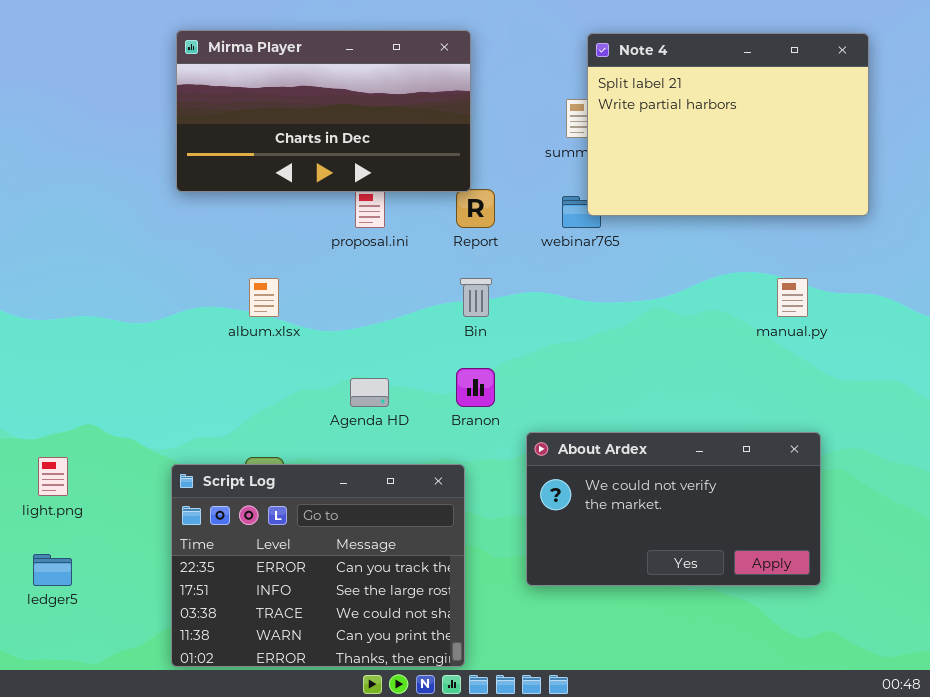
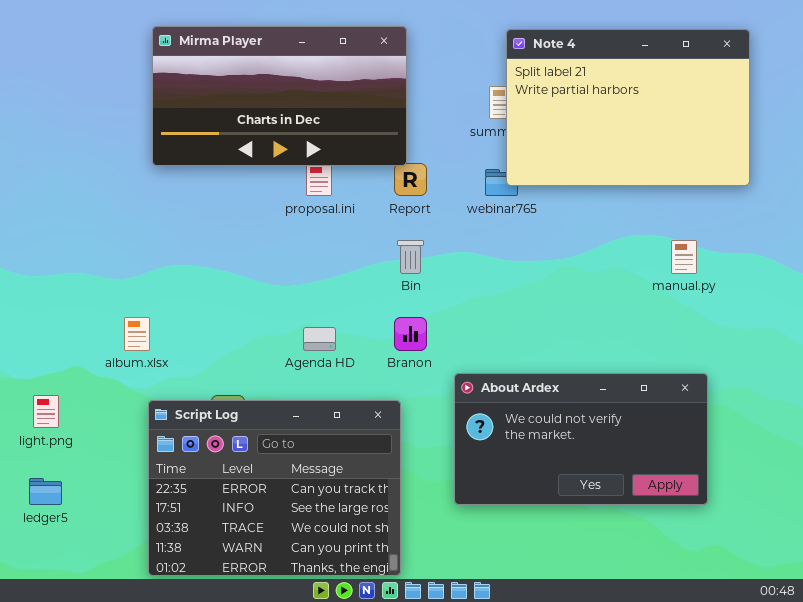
album.xlsx: [249,278,279,317] -> [124,317,150,351], moved

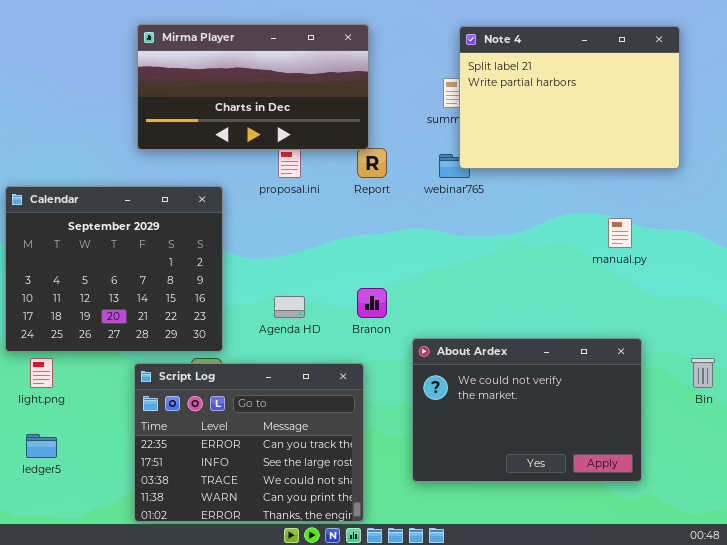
Calendar: none -> [5,186,223,352], opened
Bin: [397,240,424,274] -> [691,358,715,388], moved
About Ardex: [454,373,708,505] -> [412,338,642,482], resized

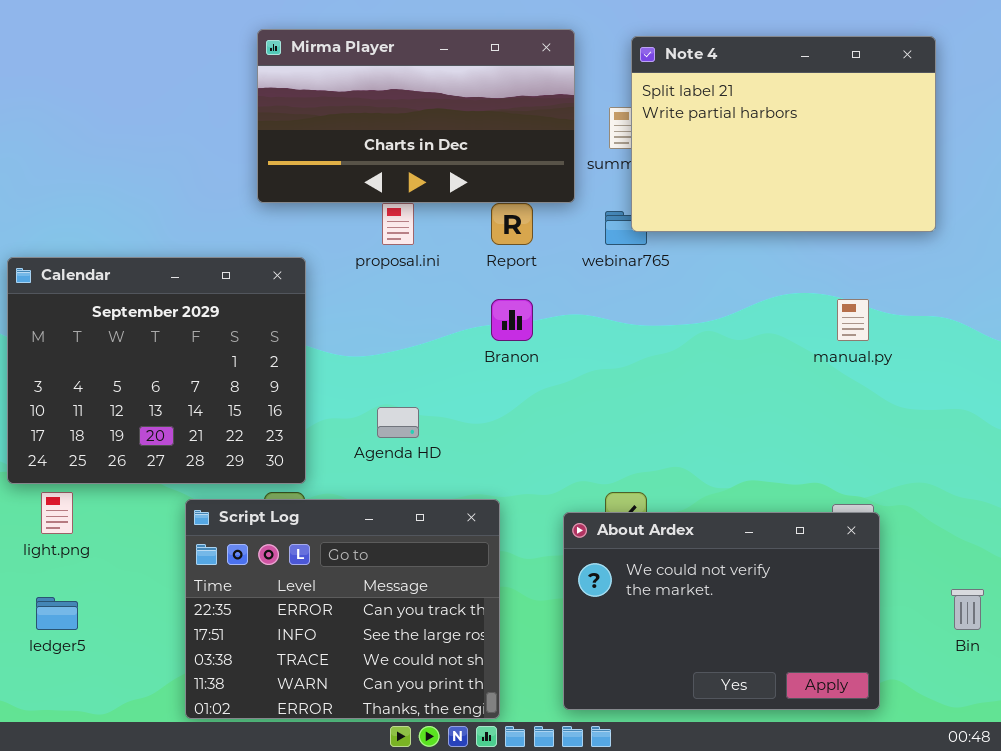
Mirma Player: [137,24,369,150] -> [257,29,575,203], moved
Branon: [357,288,387,318] -> [491,299,533,341], moved
About Ardex: [412,338,642,482] -> [563,512,880,710], moved
Bin: [691,358,715,388] -> [951,589,984,630], moved

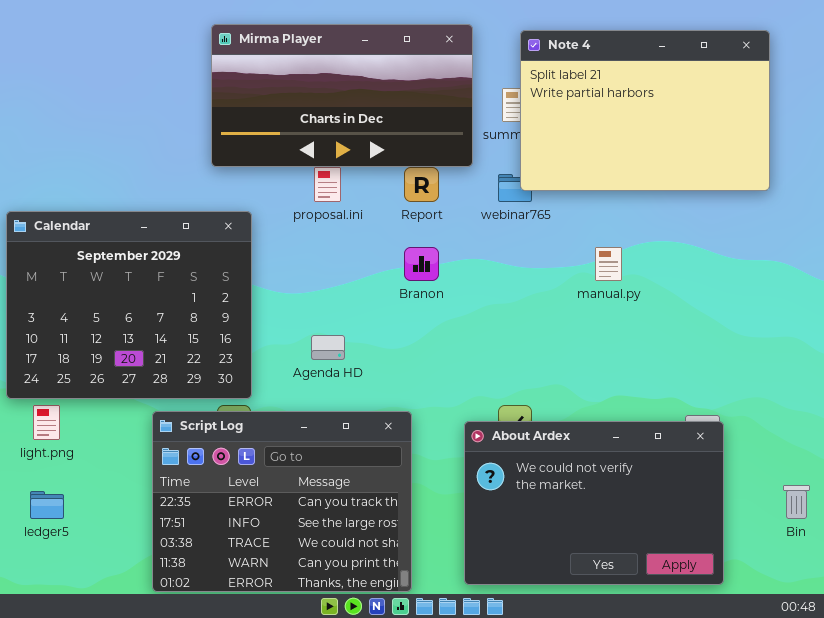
manual.py: [837,299,869,341] -> [595,247,622,281], moved

